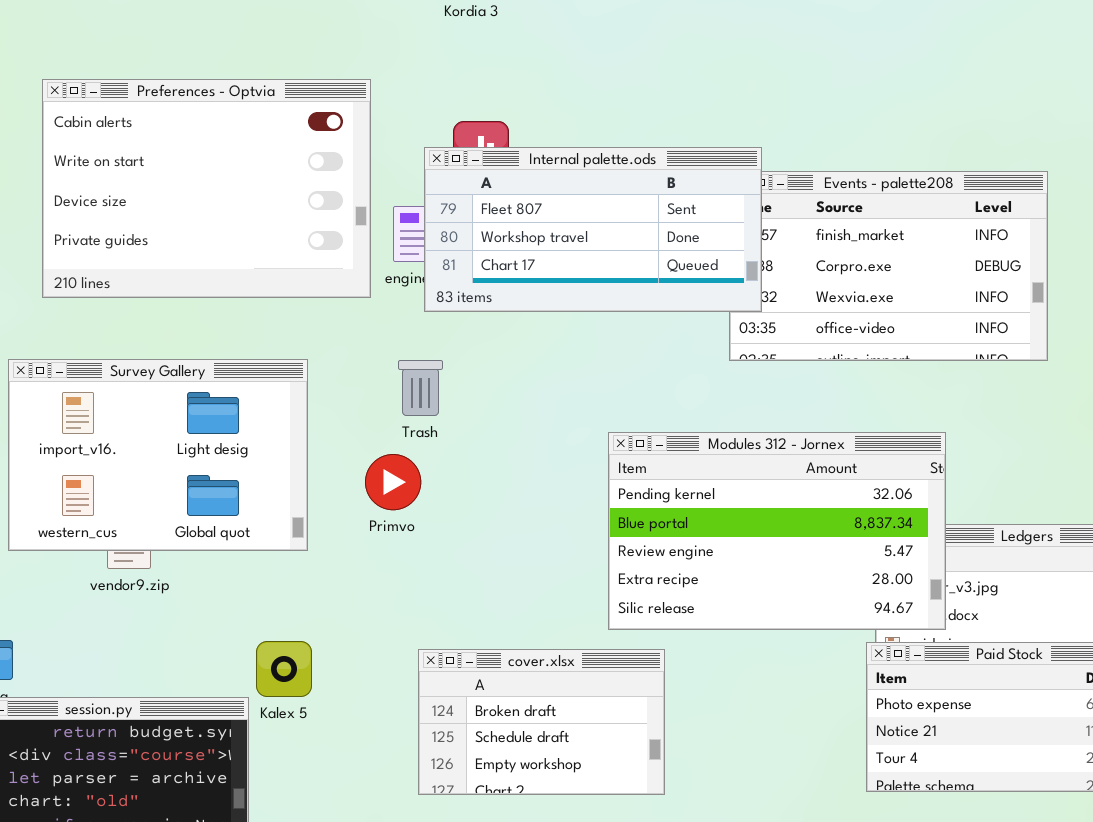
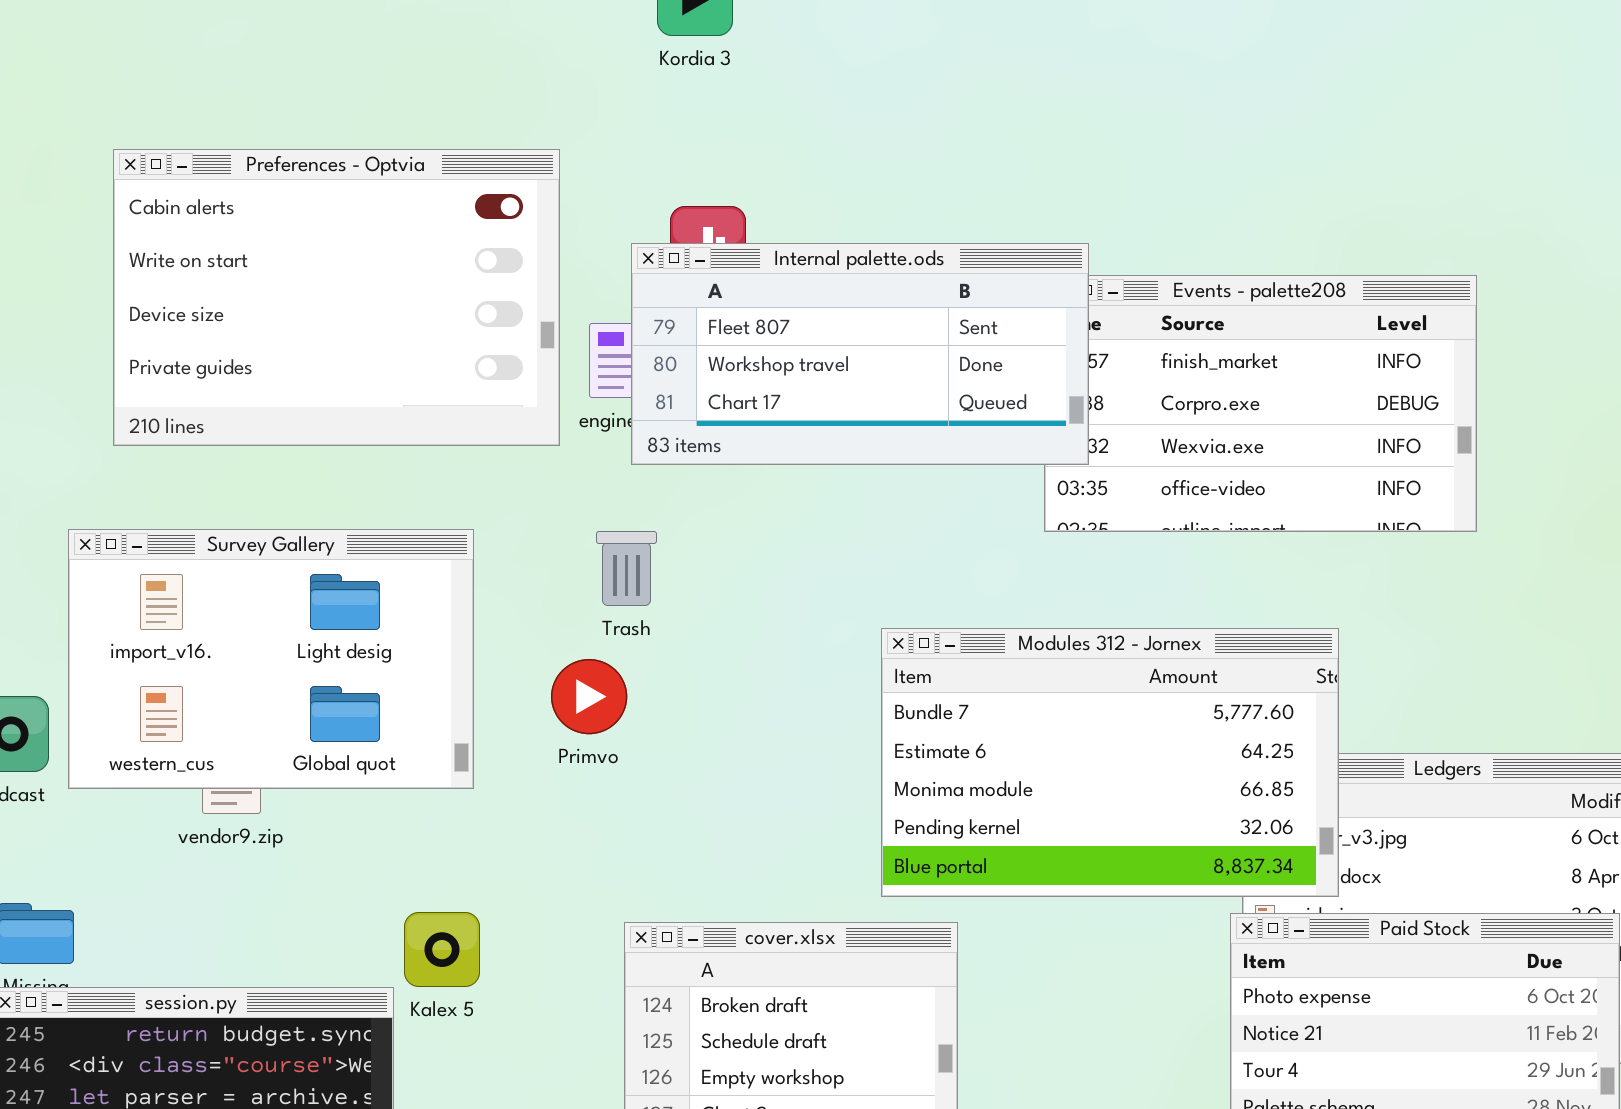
Modules 312 - Jornex: [608,432,946,630] -> [881,628,1339,897], scrolled up 3 rows

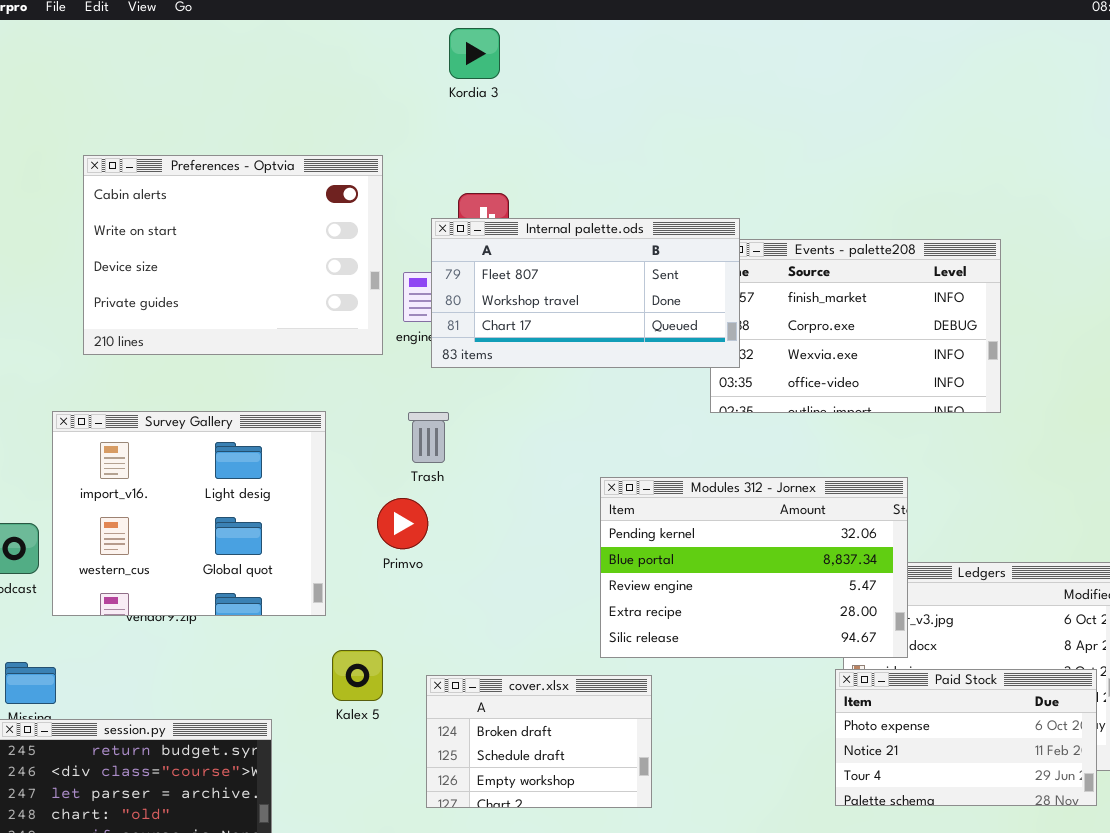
Survey Gallery: [68,529,474,789] -> [52,411,326,616], resized
Modules 312 - Jornex: [881,628,1339,897] -> [600,477,908,658], scrolled down 3 rows
Kalex 5: [404,912,480,987] -> [332,650,383,701], moved

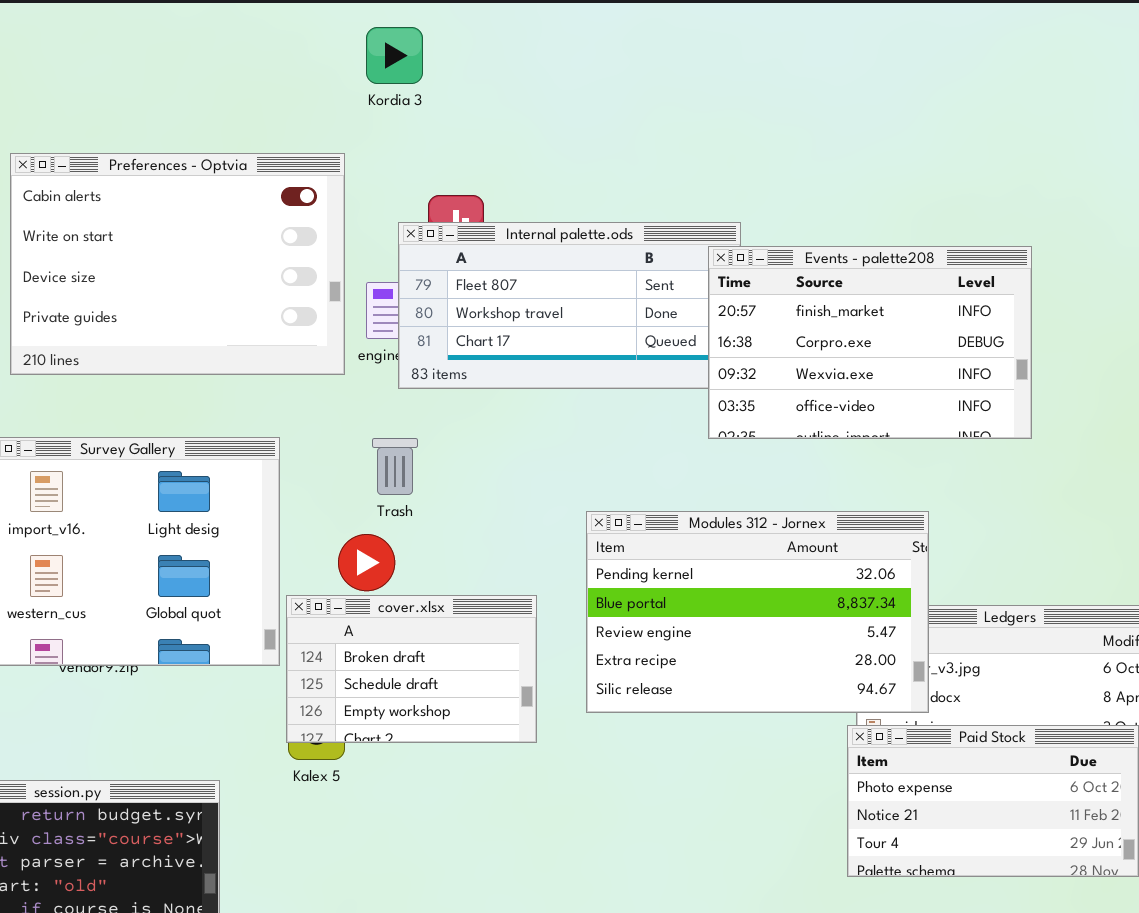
Kordia 3: [449,28,500,79] -> [366,27,423,84], moved
Events - palette208: [710,239,1001,413] -> [708,246,1032,439], raised
cover.xlsx: [426,675,652,808] -> [286,595,537,743], moved

